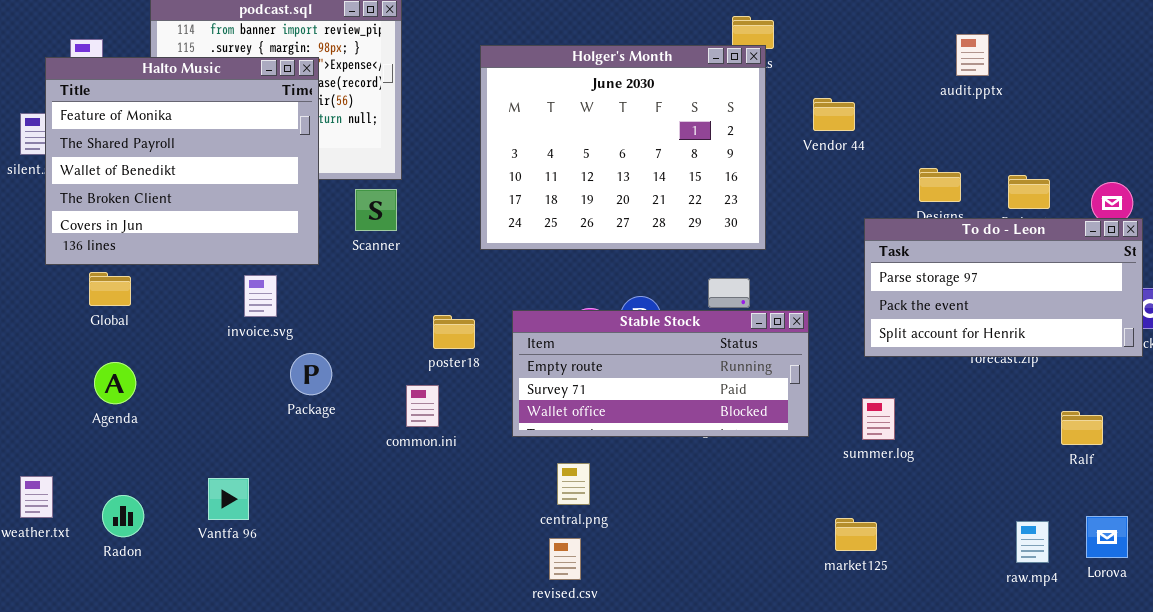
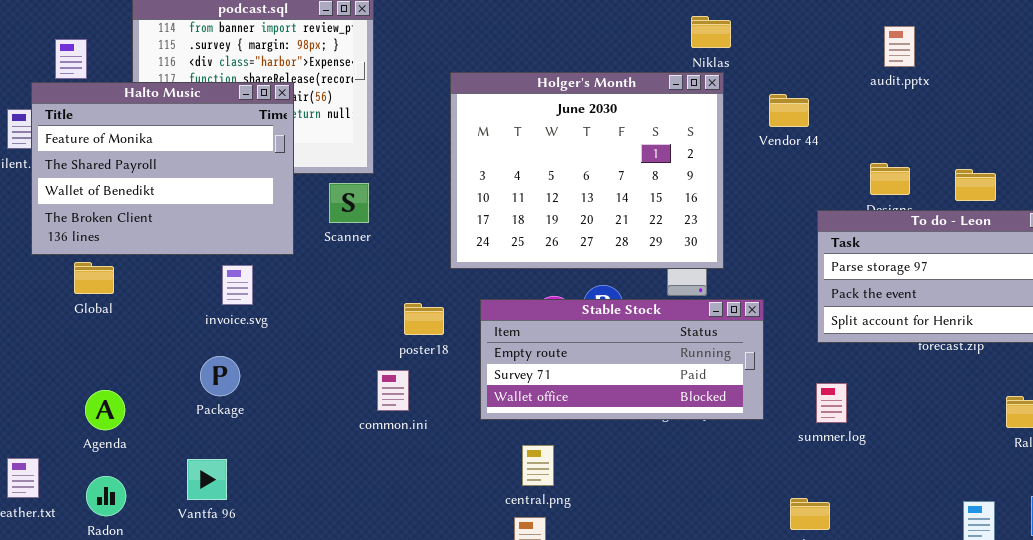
audit.pptx: [956,34,989,76] -> [884,26,915,67], moved
Holger's Month: [480,45,766,250] -> [450,72,724,269], moved
Halto Music: [45,57,319,265] -> [31,82,294,255], resized
Package: [290,353,332,395] -> [200,356,240,396], moved
Agenda: [94,362,136,404] -> [85,390,125,430], moved

